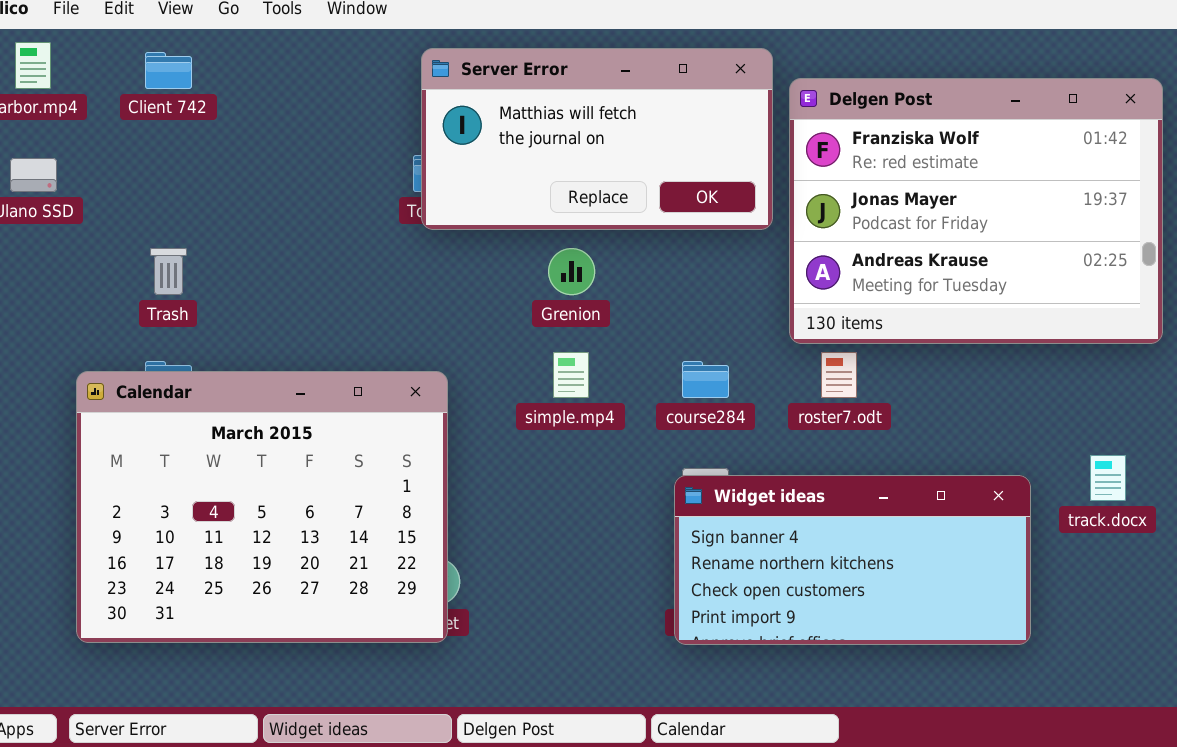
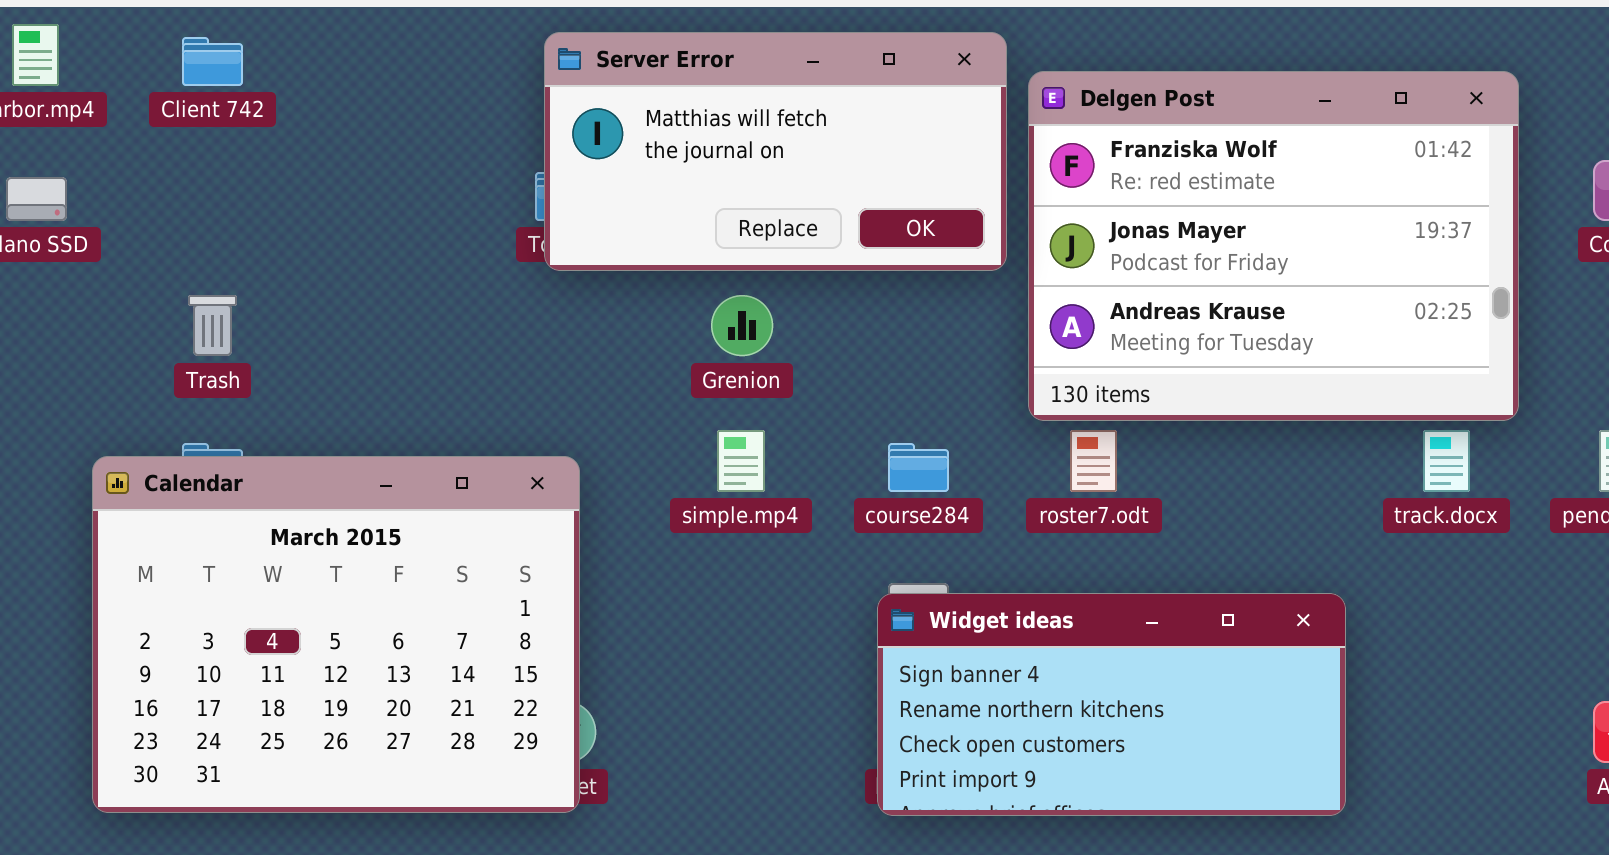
track.docx: [1090,455,1126,501] -> [1423,430,1470,492], moved

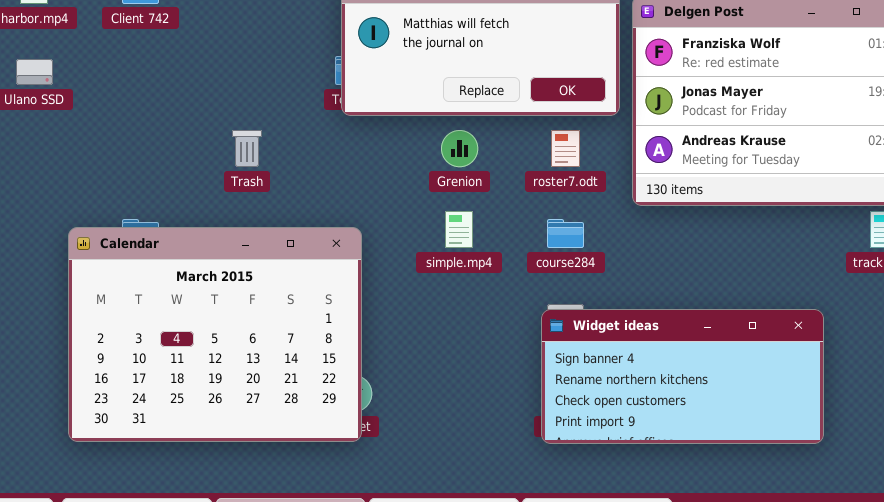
Trash: [188,295,237,356] -> [232,130,262,167], moved
roster7.odt: [1070,430,1117,492] -> [551,130,580,167], moved

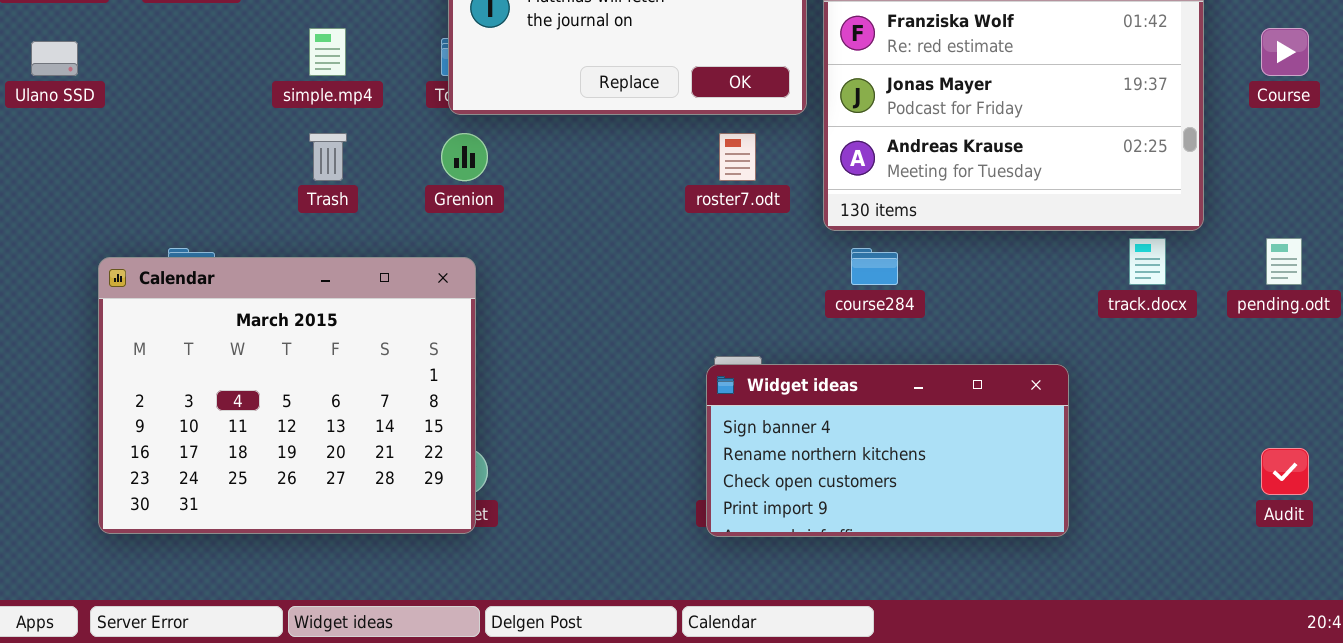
Grenion: [441,130,478,167] -> [441,133,488,181], moved
simple.mp4: [445,211,473,248] -> [309,28,346,76], moved
course284: [547,219,584,248] -> [851,248,898,285], moved

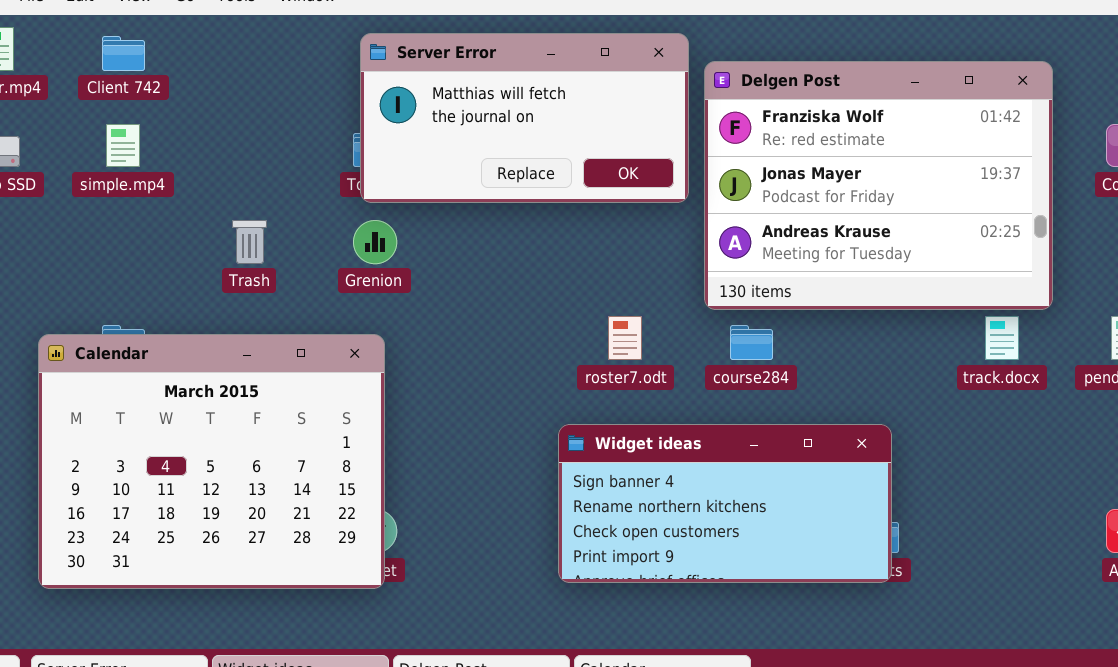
simple.mp4: [309,28,346,76] -> [106,124,140,167], moved
roster7.odt: [719,133,756,181] -> [608,316,642,360], moved
Widget ideas: [706,364,1069,537] -> [558,424,892,583], moved

